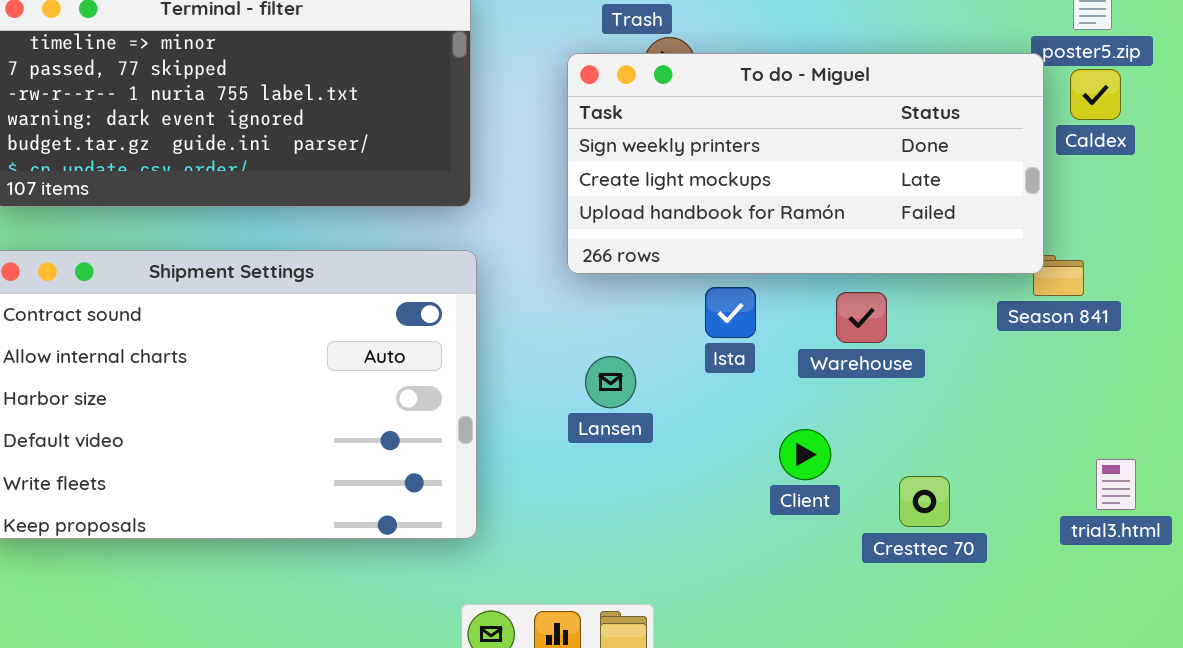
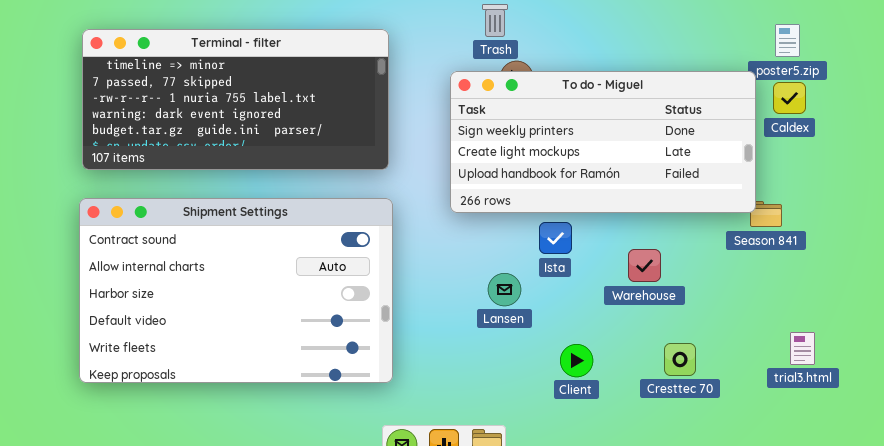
Warehouse: [836,292,887,343] -> [628,249,661,282], moved
Lansen: [585,356,636,408] -> [488,273,521,306], moved
Client: [779,429,831,480] -> [560,344,593,377], moved

